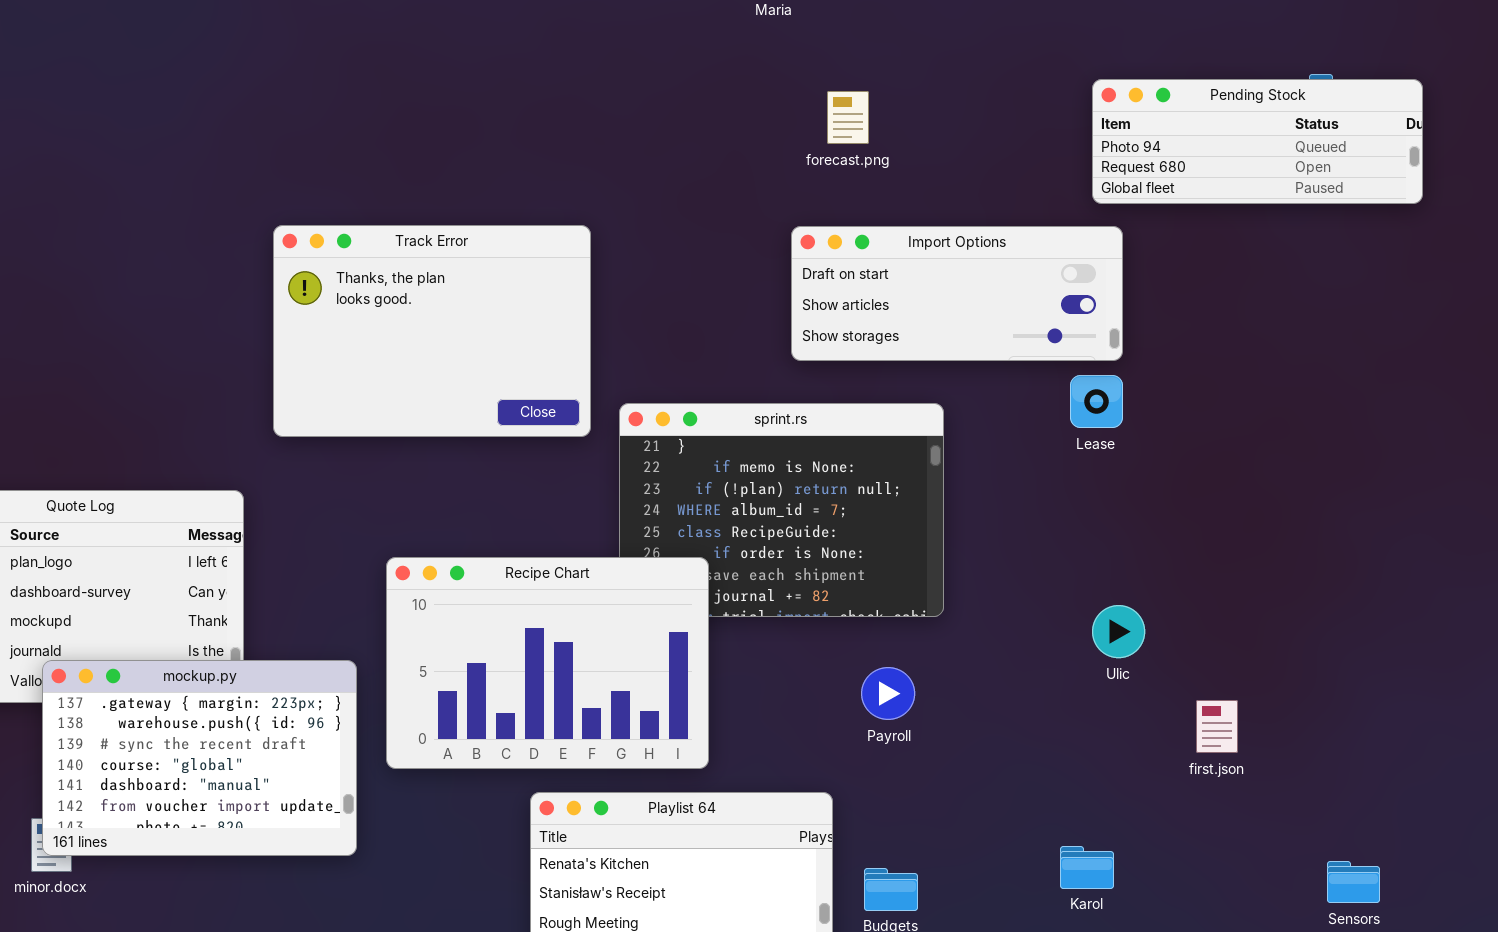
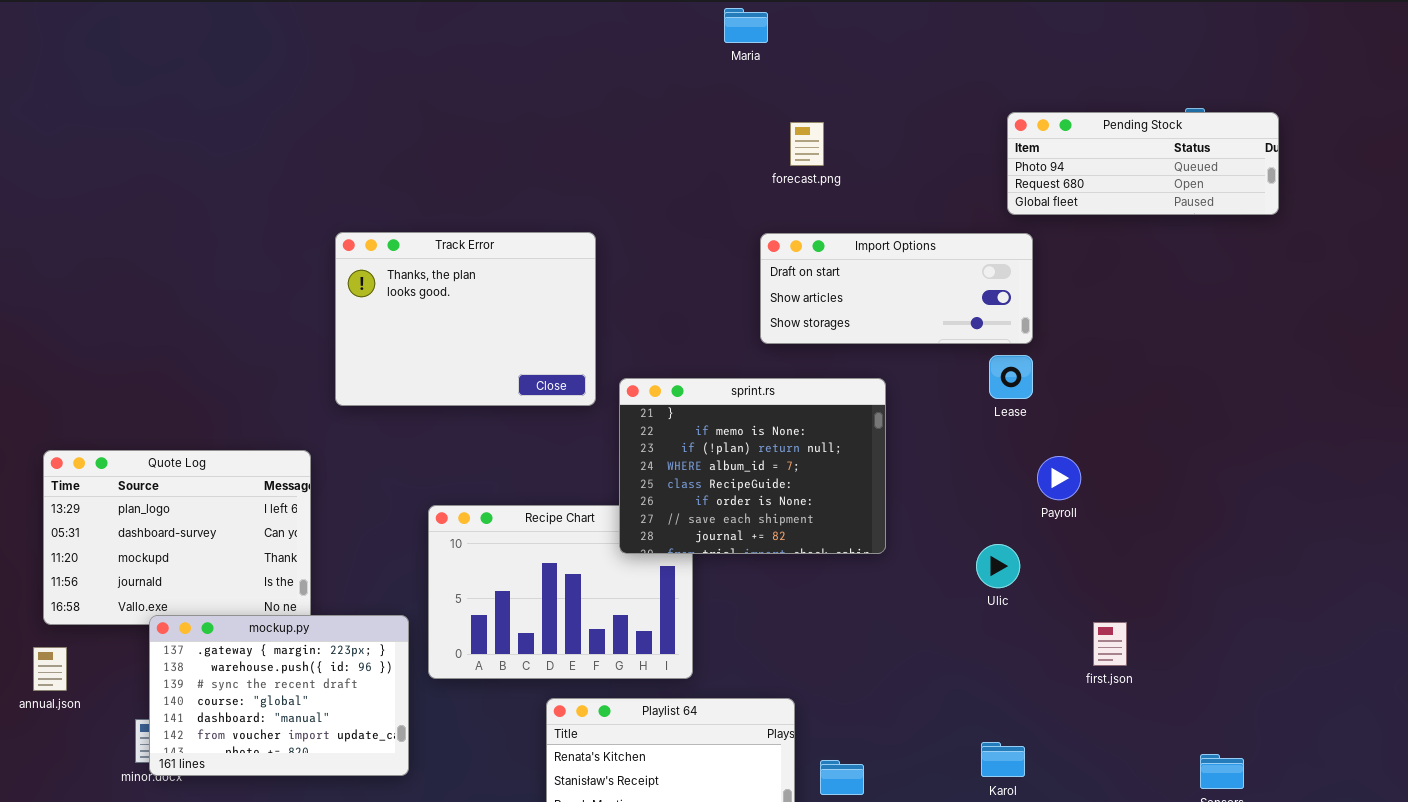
sprint.rs: [619,403,944,617] -> [619,378,886,554], raised
Ulic: [1092,605,1145,658] -> [976,544,1020,588], moved
mockup.py: [42,660,357,856] -> [149,615,409,776], moved
Payroll: [861,667,915,720] -> [1037,456,1081,500], moved

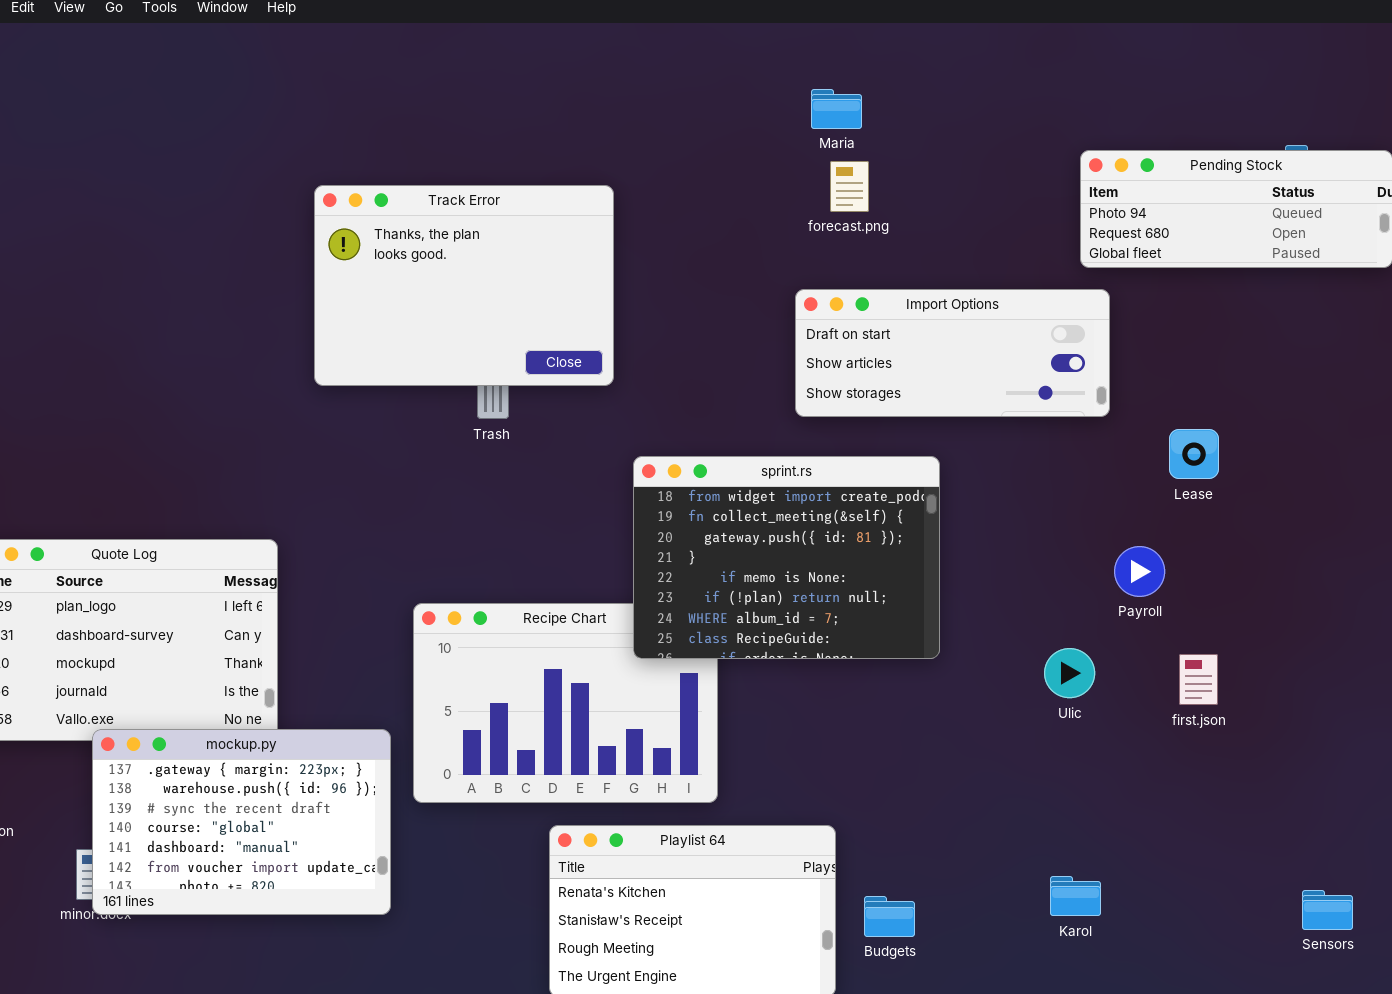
Maria: [724,8,768,43] -> [811,89,862,129], moved
Track Error: [335,232,596,406] -> [314,185,614,386], moved
Lease: [989,355,1033,399] -> [1169,429,1219,479], moved
sprint.rs: [619,378,886,554] -> [633,456,940,659], scrolled up 3 rows
first.json: [1093,622,1127,666] -> [1179,654,1218,705], moved

